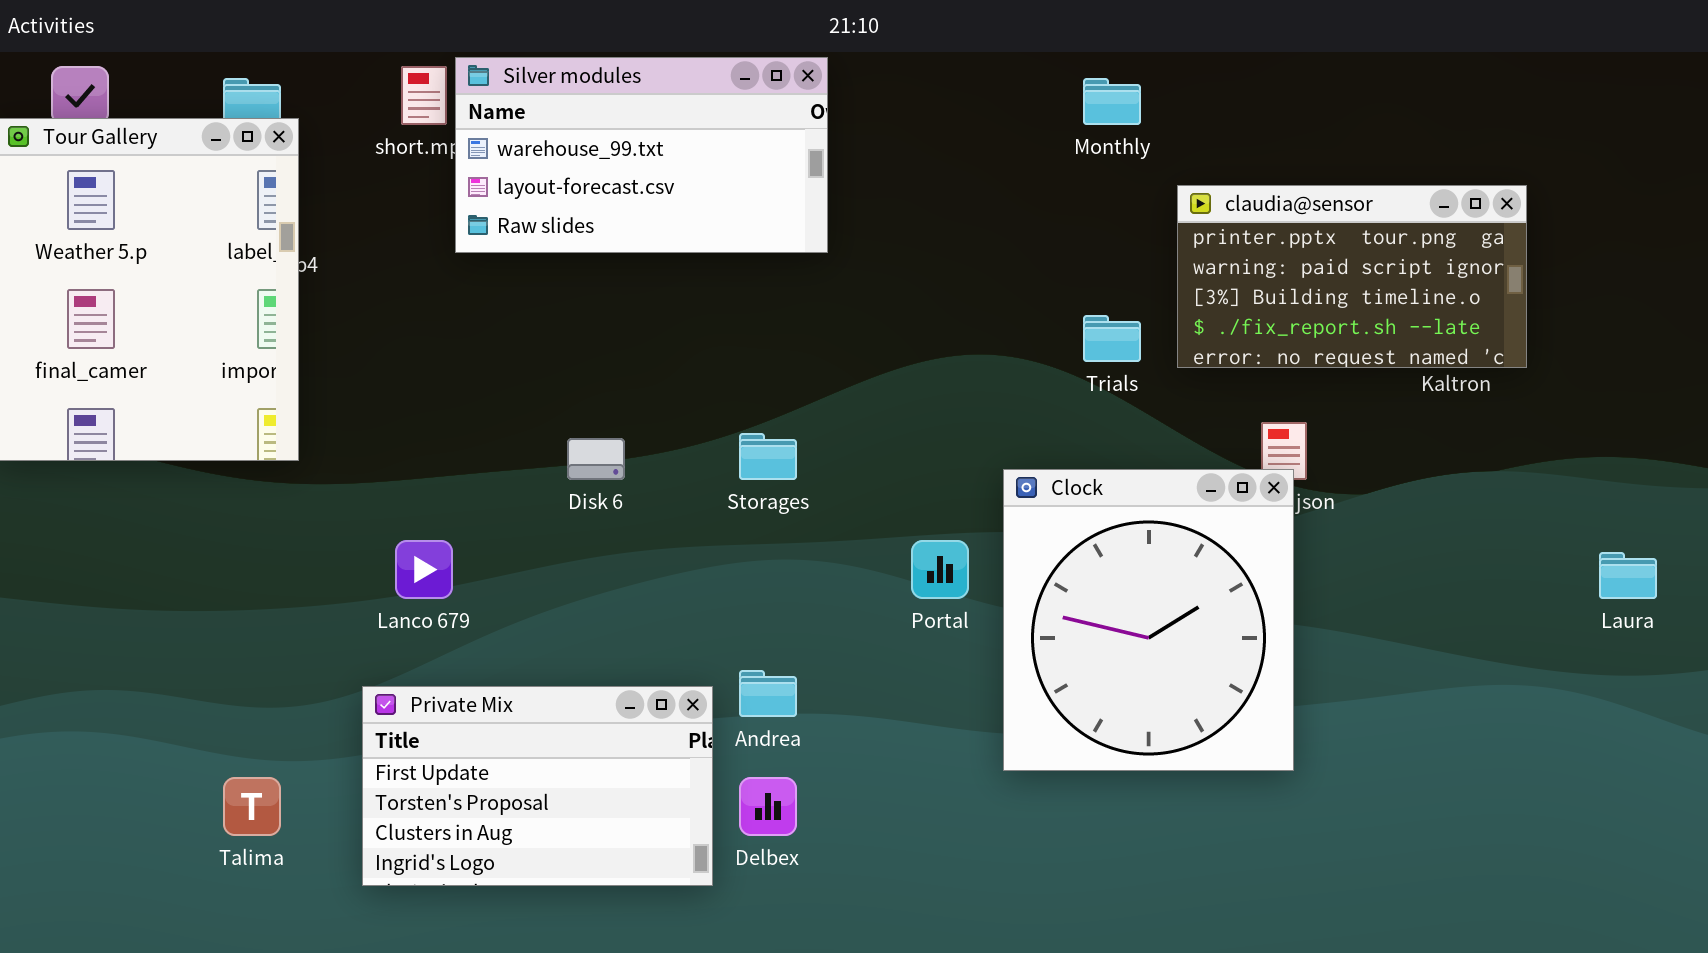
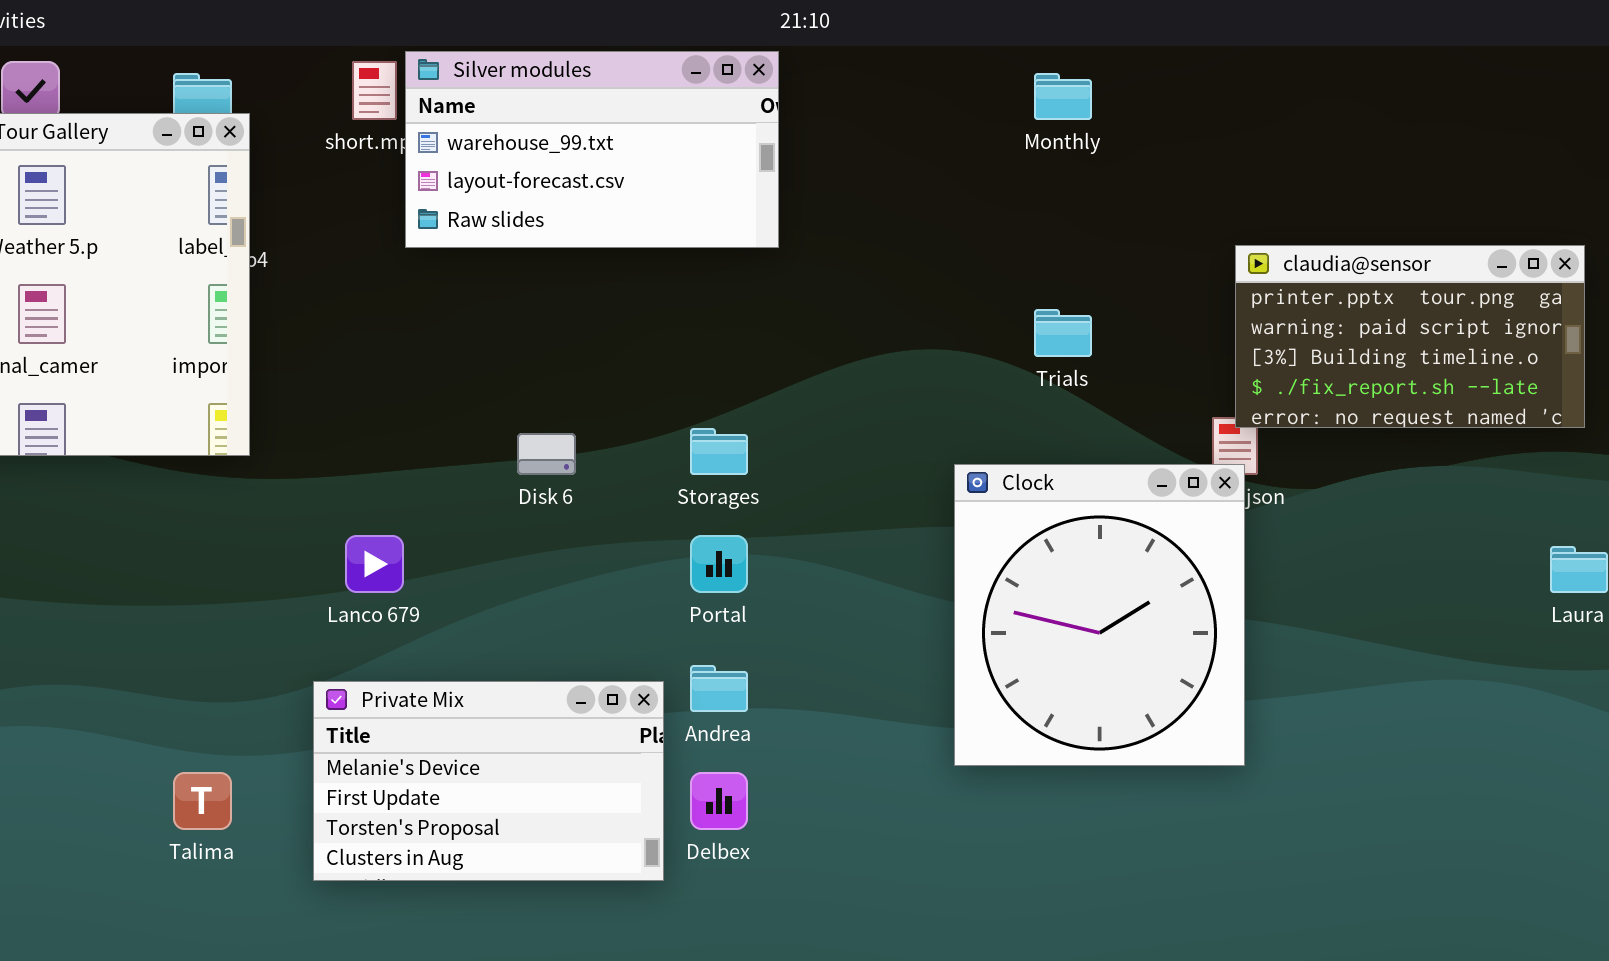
claudia@sensor: [1177,185,1527,368] -> [1235,245,1585,428], moved
Portal: [911,540,969,599] -> [690,535,748,593], moved
Private Mix: [362,686,713,886] -> [313,681,664,881], scrolled up 1 row

